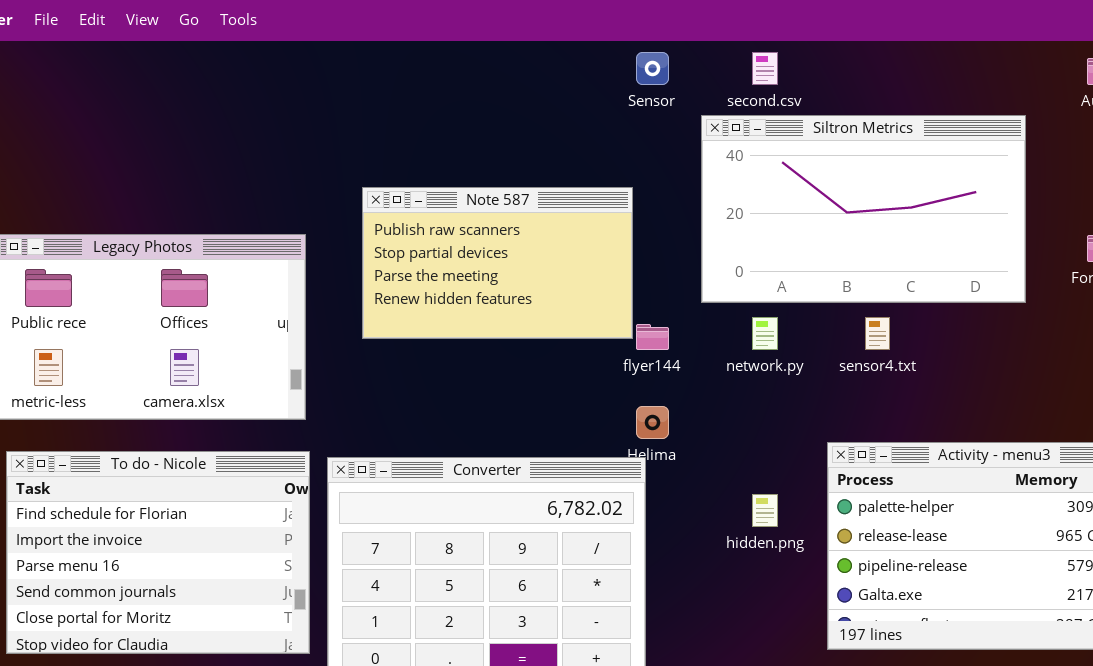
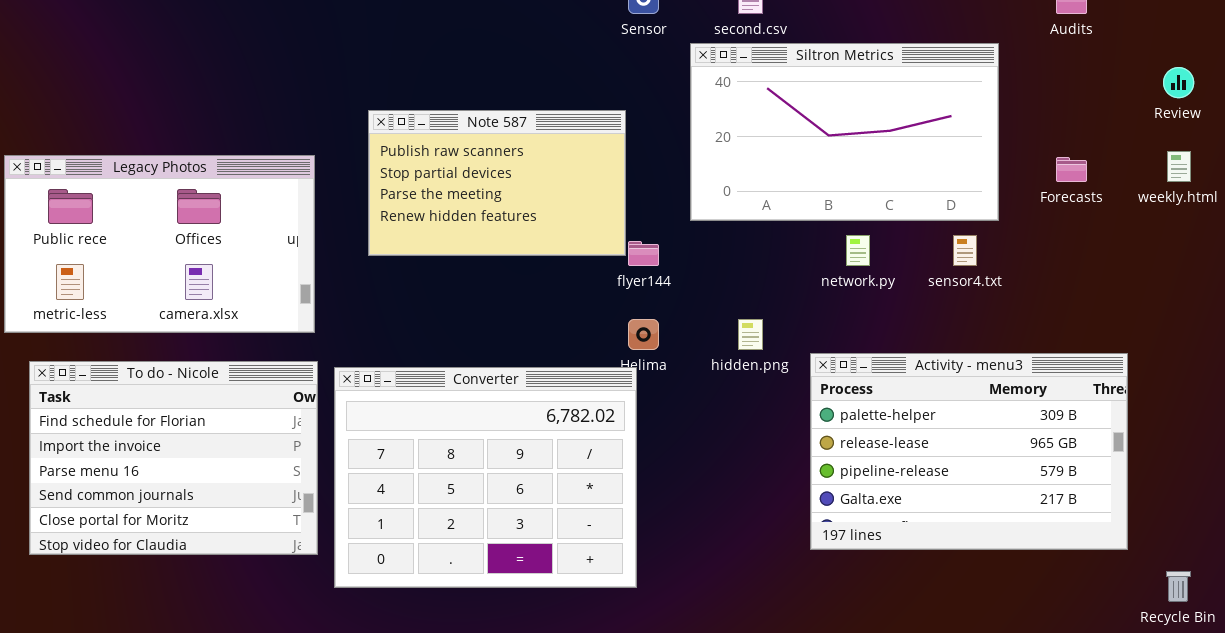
network.py: [752,317,778,350] -> [846,235,870,266], moved
sensor4.txt: [865,317,890,350] -> [953,235,977,266], moved
hidden.png: [752,494,778,527] -> [738,319,763,350], moved

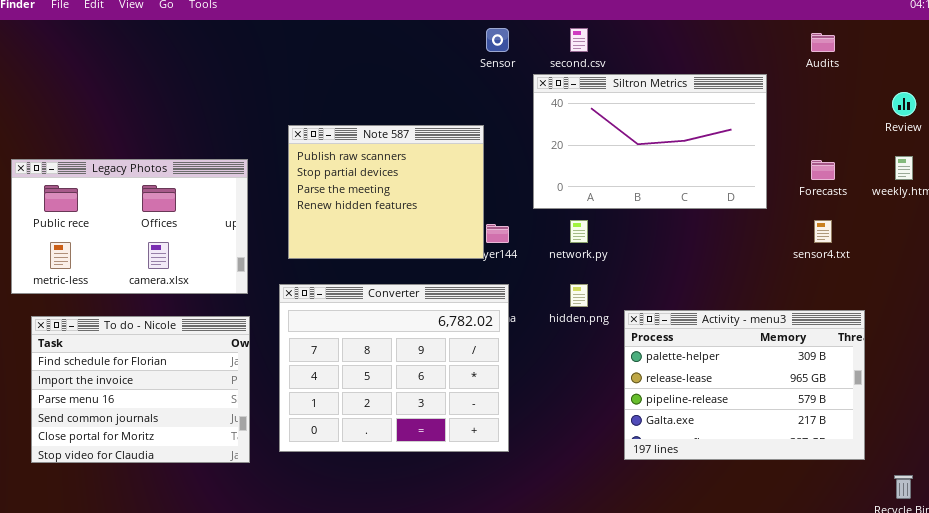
Note 587: [368,110,626,256] -> [288,125,484,259], resized
network.py: [846,235,870,266] -> [570,220,588,243], moved
sensor4.txt: [953,235,977,266] -> [814,220,832,243], moved
Converter: [334,367,637,588] -> [279,284,509,452], moved

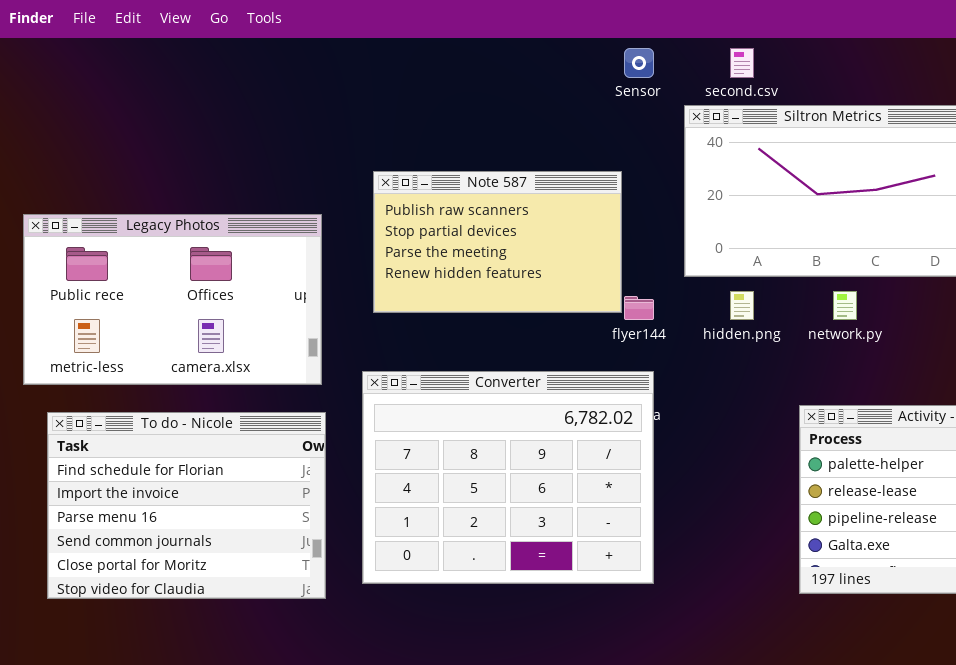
Note 587: [288,125,484,259] -> [373,171,622,313], resized
network.py: [570,220,588,243] -> [833,291,857,320], moved
hidden.png: [570,284,588,307] -> [730,291,754,320], moved

